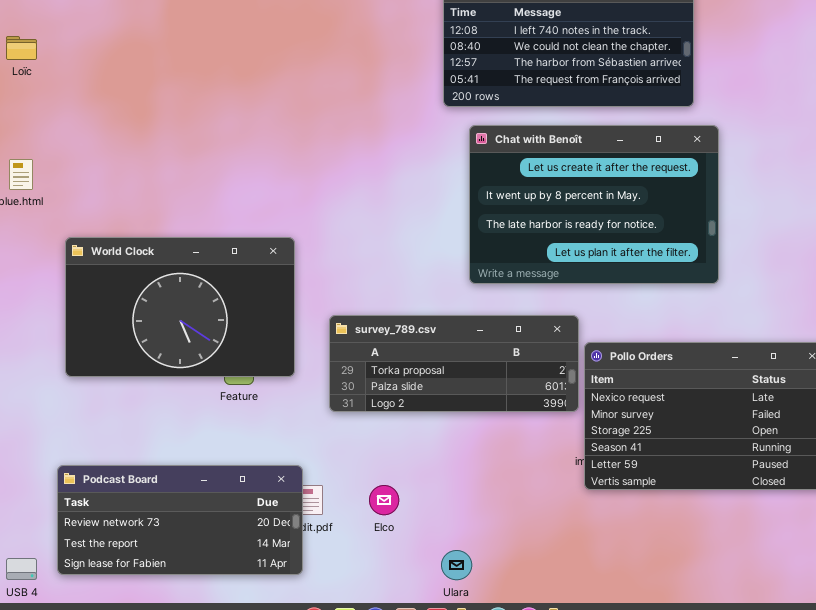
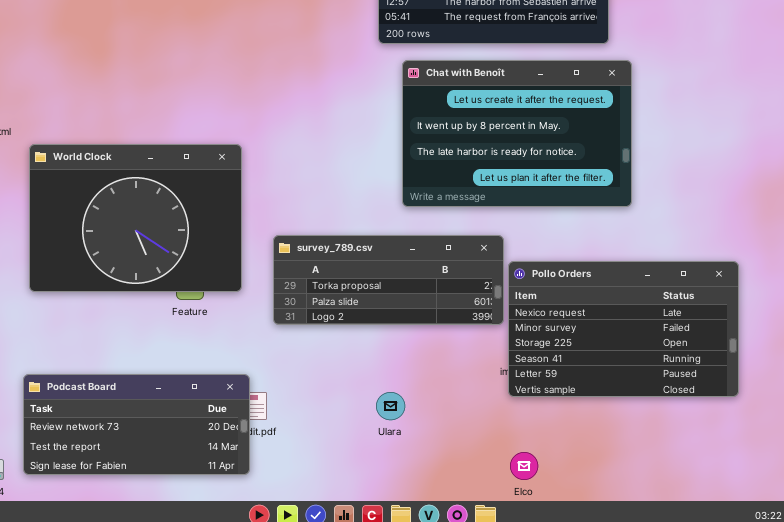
World Clock: [65,237,295,377] -> [29,144,242,292], resized
Elco: [369,485,399,515] -> [510,452,538,480], moved
Ulara: [441,550,472,580] -> [376,392,405,420], moved

